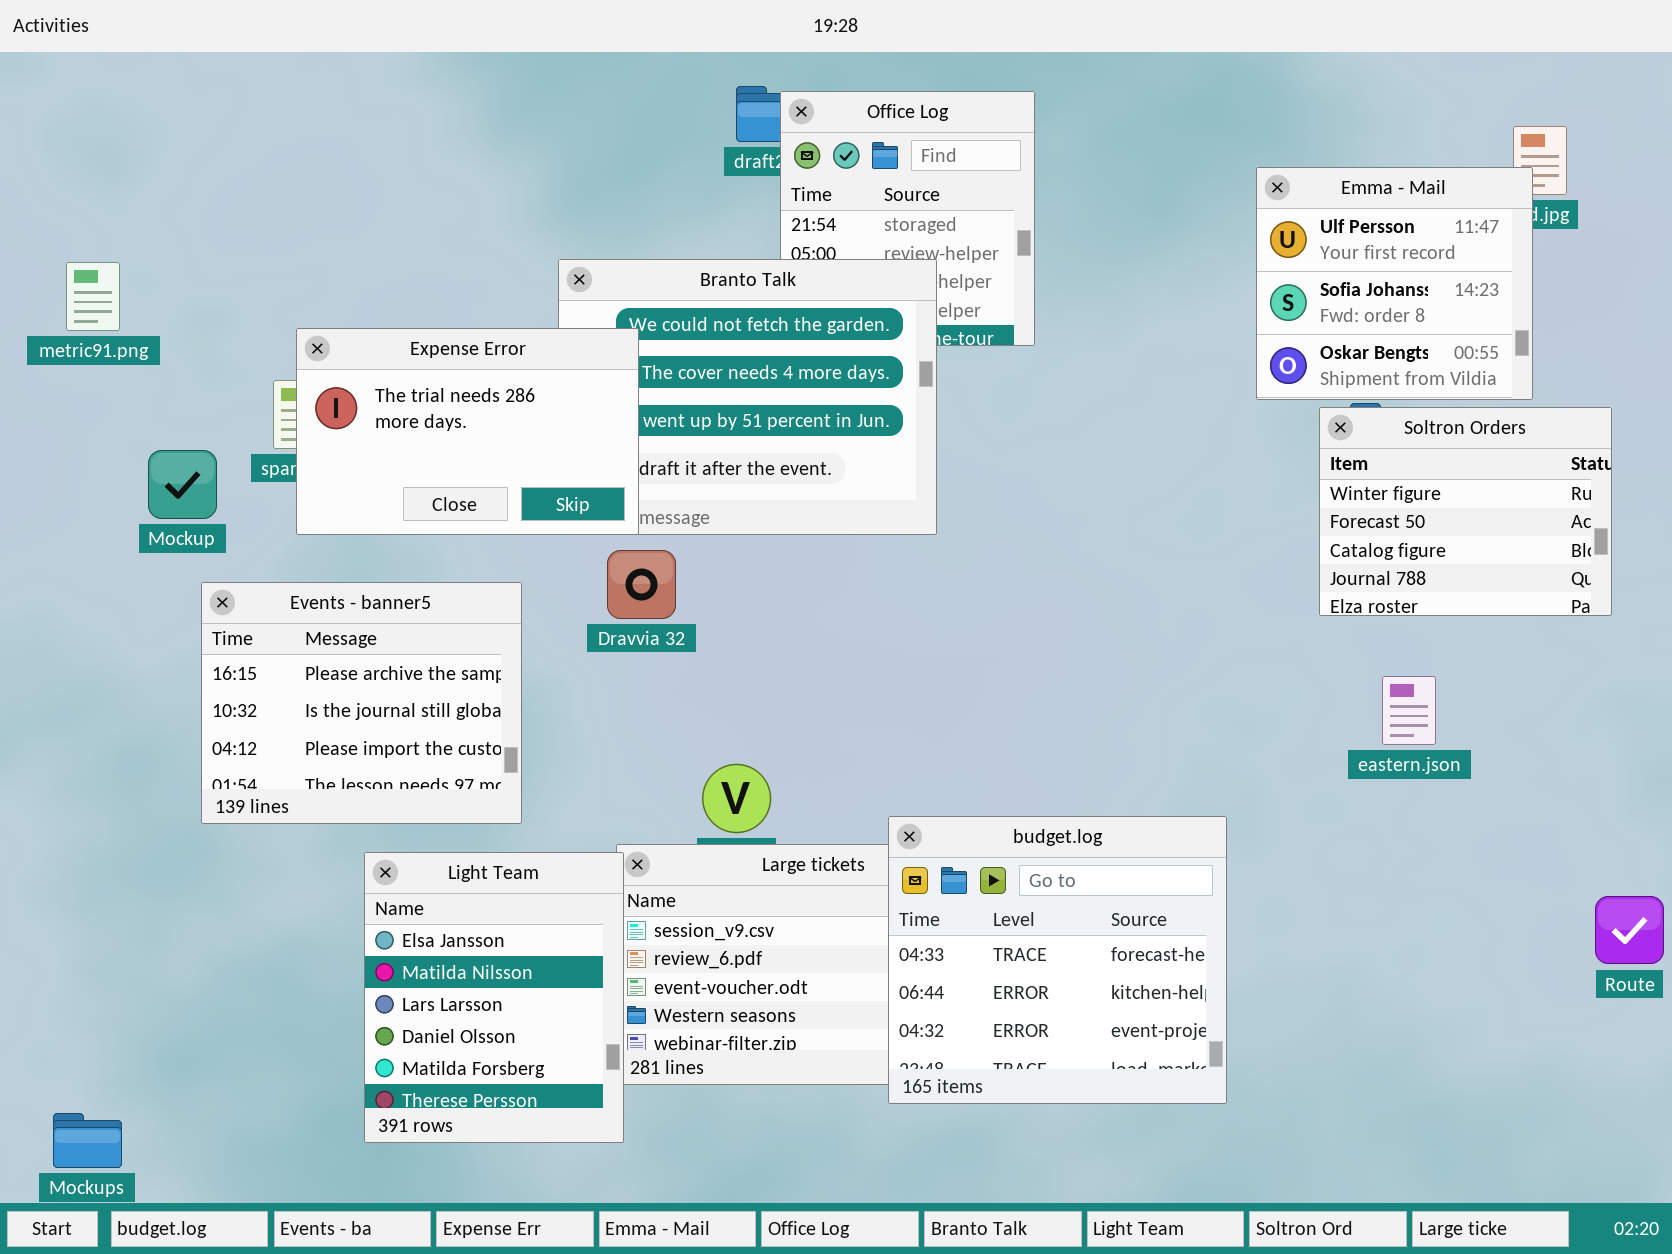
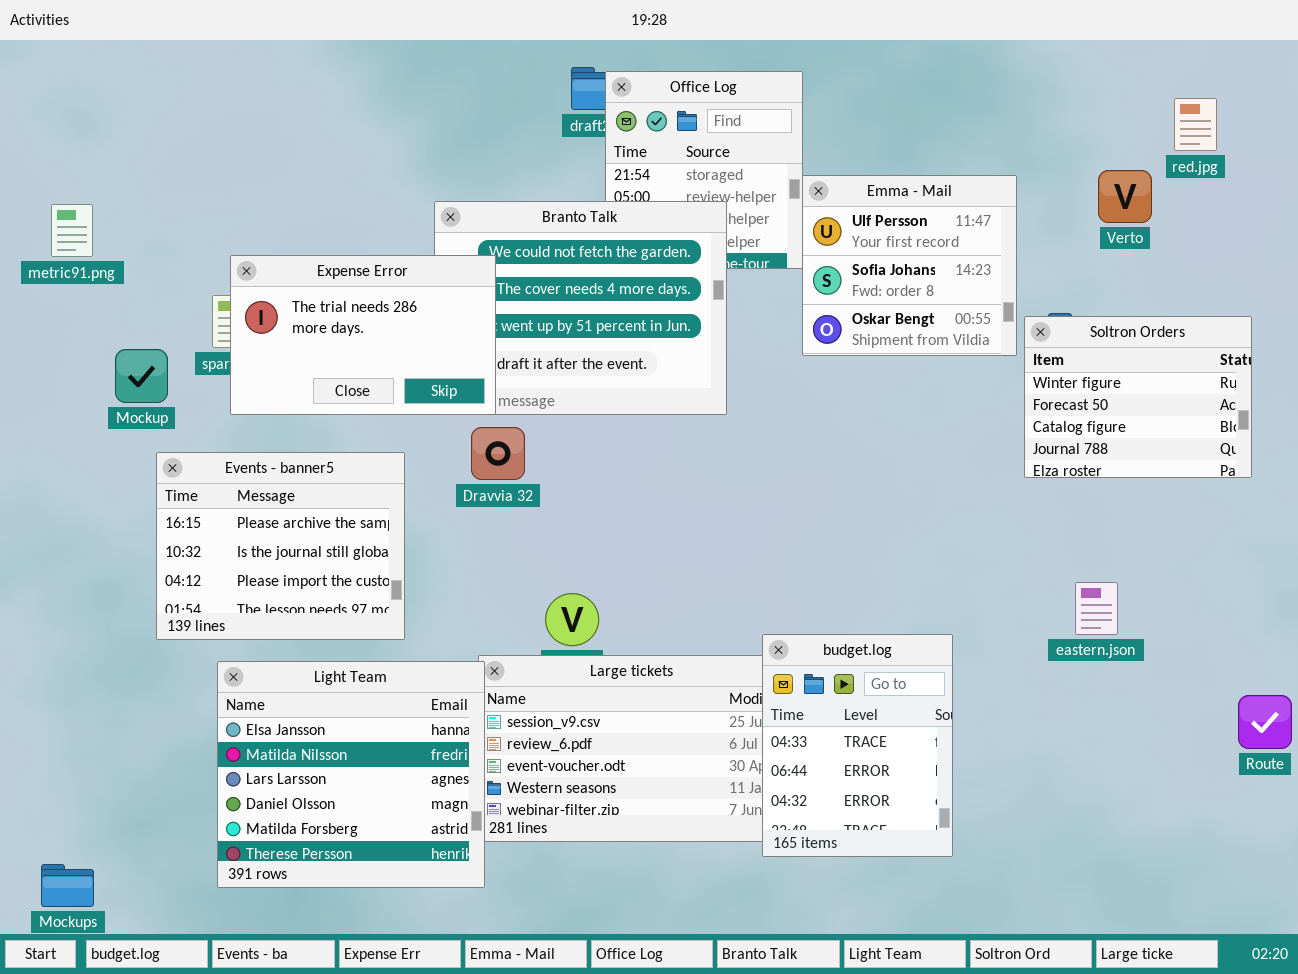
Emma - Mail: [1256,167,1533,400] -> [802,175,1017,356], moved
eastern.json: [1382,676,1436,745] -> [1075,582,1118,635], moved
budget.log: [888,816,1227,1104] -> [762,634,953,857], resized
Light Team: [364,852,624,1143] -> [217,661,485,888], resized

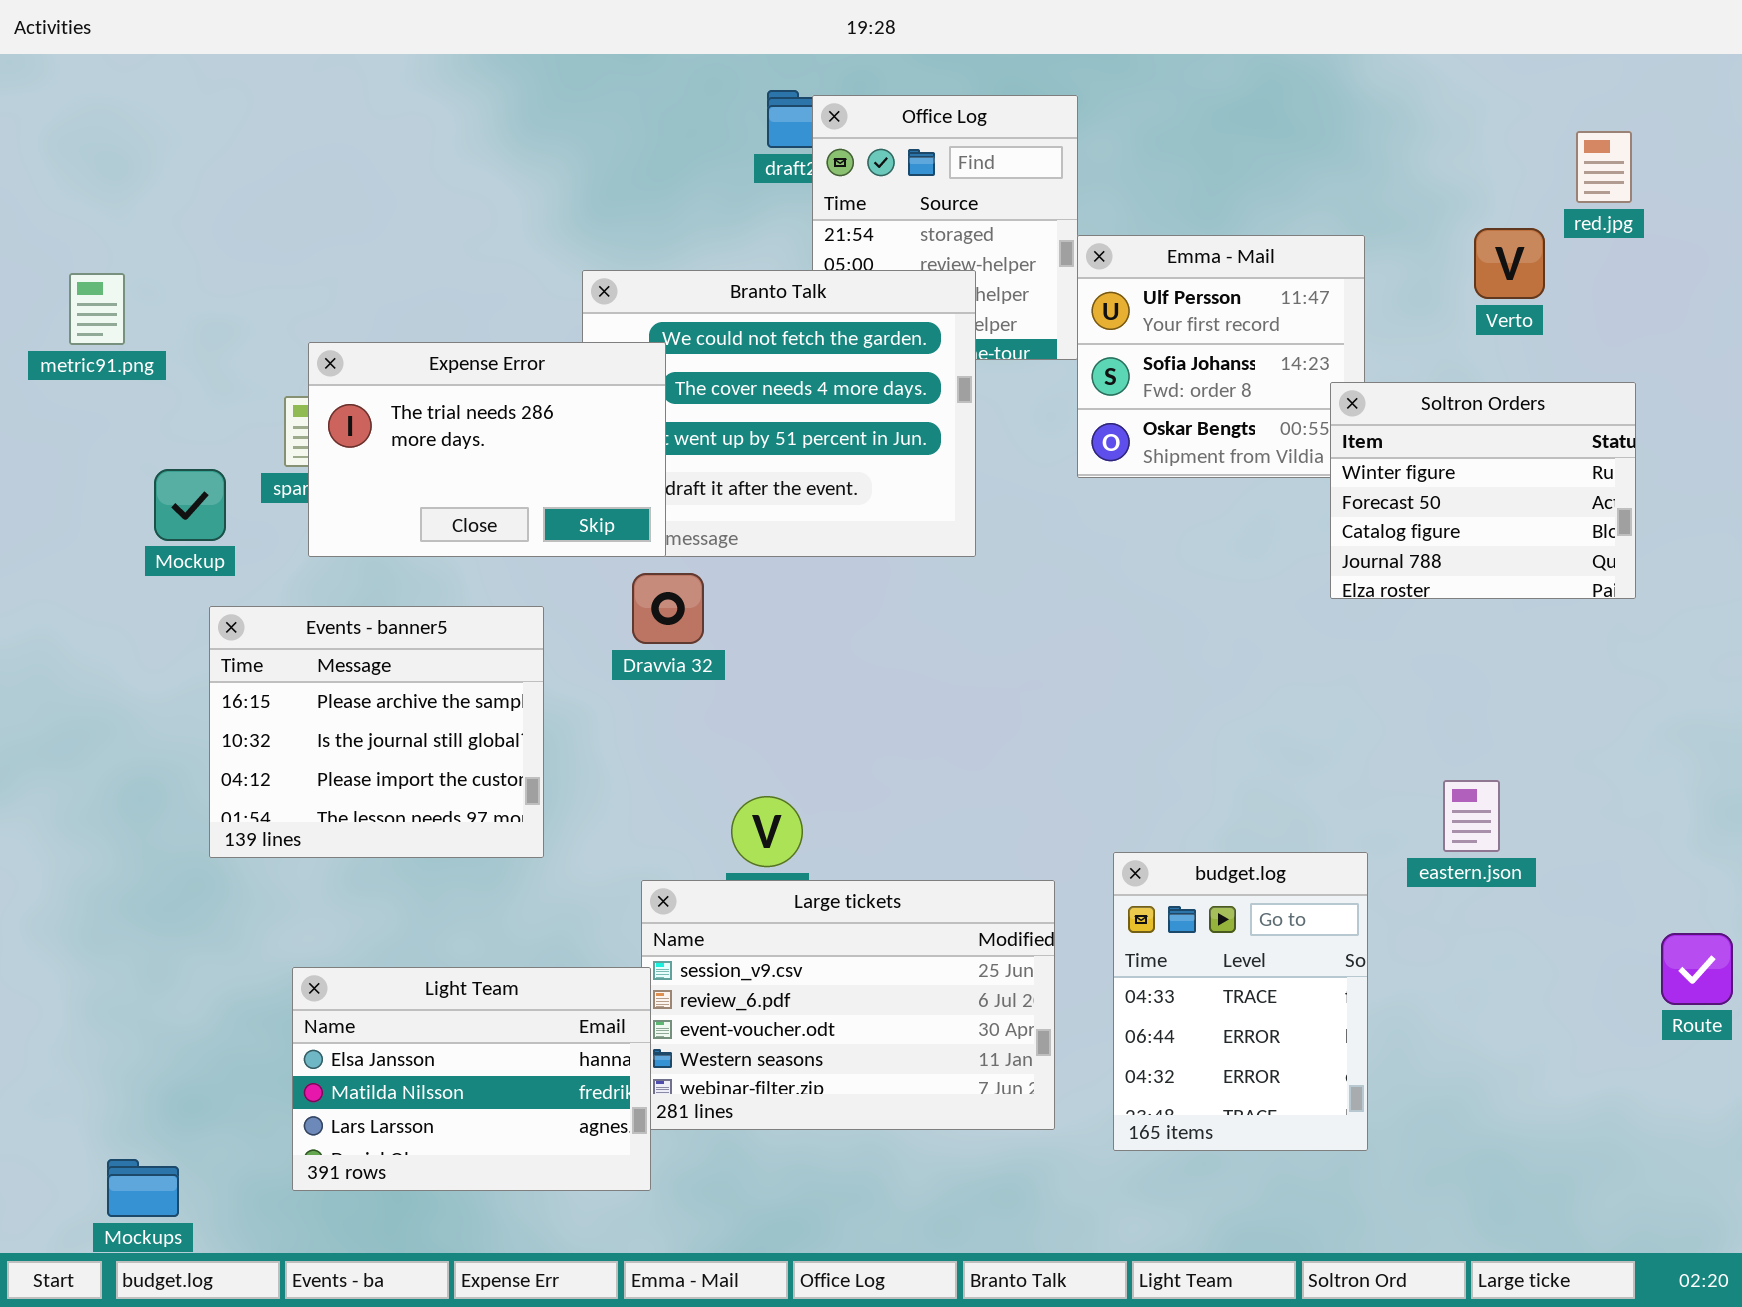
Soltron Orders: [1024,316,1252,478] -> [1330,382,1636,599], moved
budget.log: [762,634,953,857] -> [1113,852,1368,1151], moved
Light Team: [217,661,485,888] -> [292,967,651,1191], resized
Mockups: [41,864,94,907] -> [107,1159,179,1217], moved

